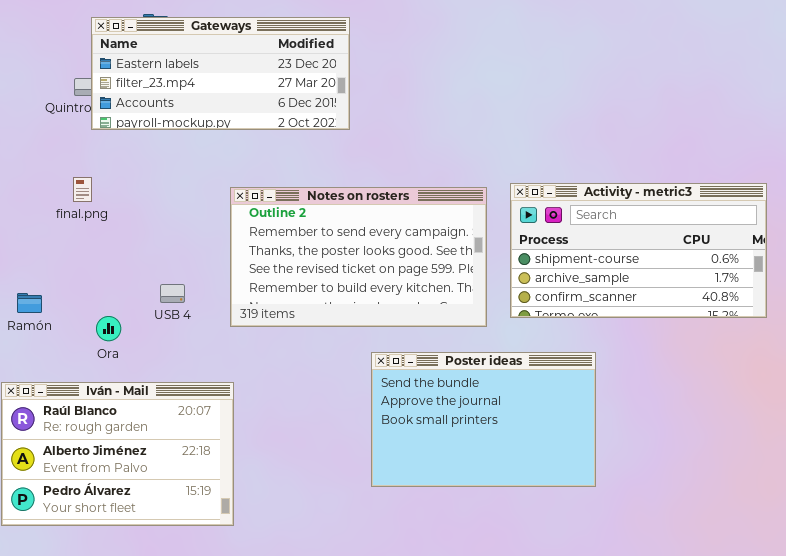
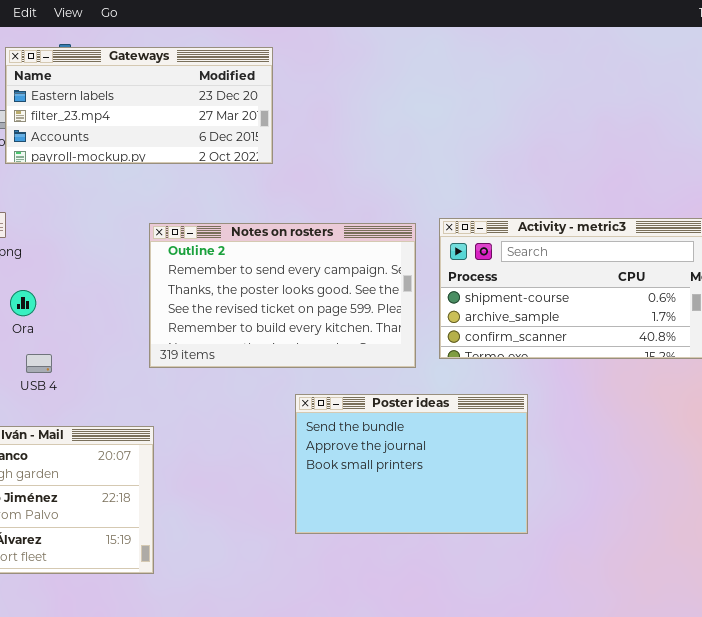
USB 4: [160,284,185,303] -> [26,354,52,373], moved
Ora: [96,316,121,341] -> [10,290,36,316], moved

